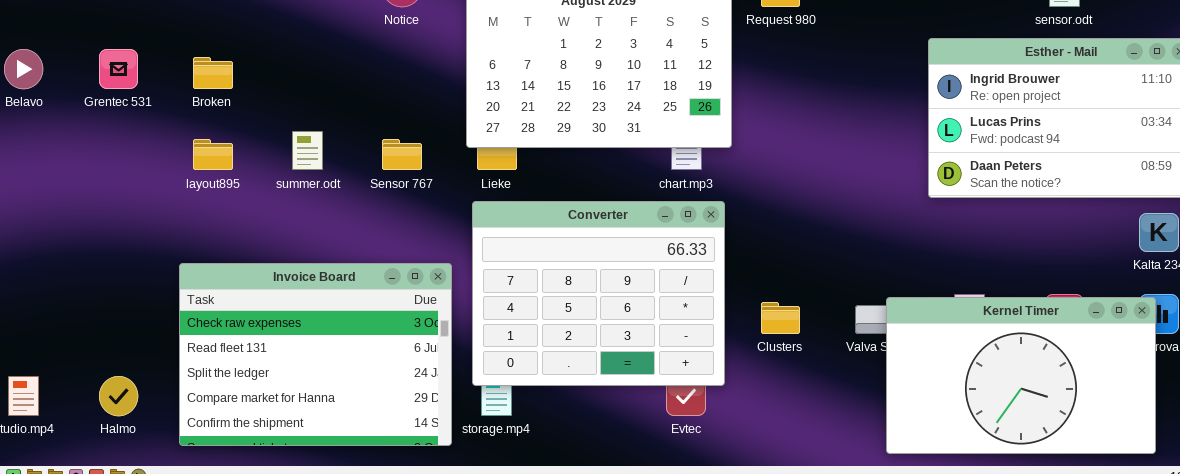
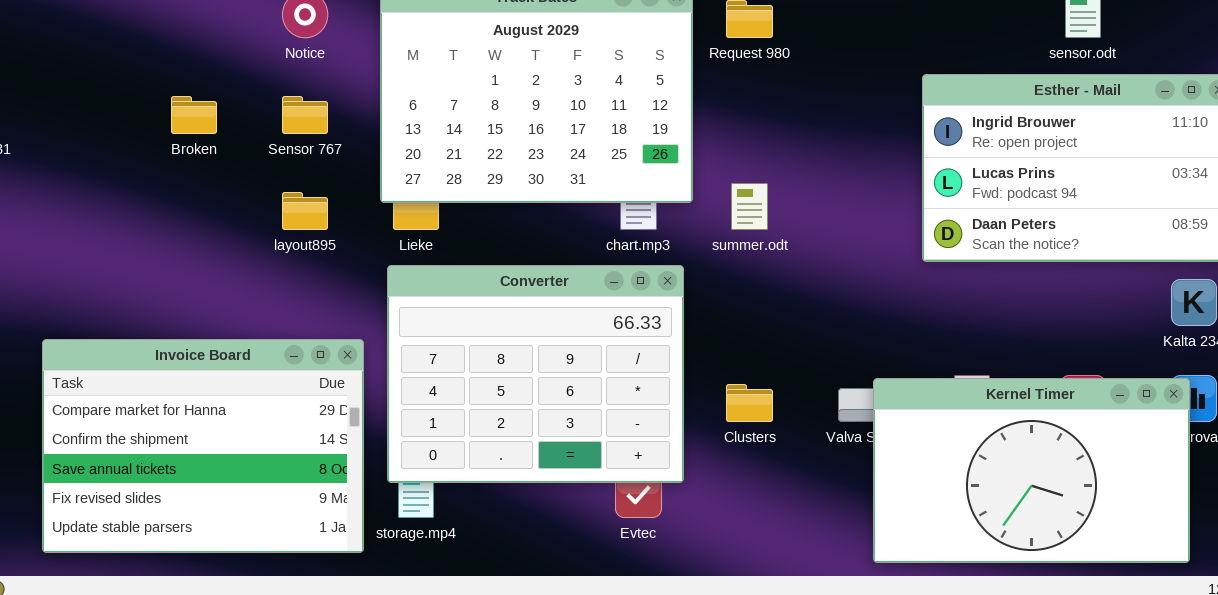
Broken: [193,57,233,89] -> [171,96,217,134], moved
summer.odt: [292,131,323,170] -> [731,183,768,230], moved
layout895: [193,139,233,170] -> [282,192,328,230], moved
Sensor 767: [382,139,422,170] -> [282,96,328,134], moved
Invoice Board: [179,263,452,446] -> [42,339,364,553], scrolled down 3 rows

